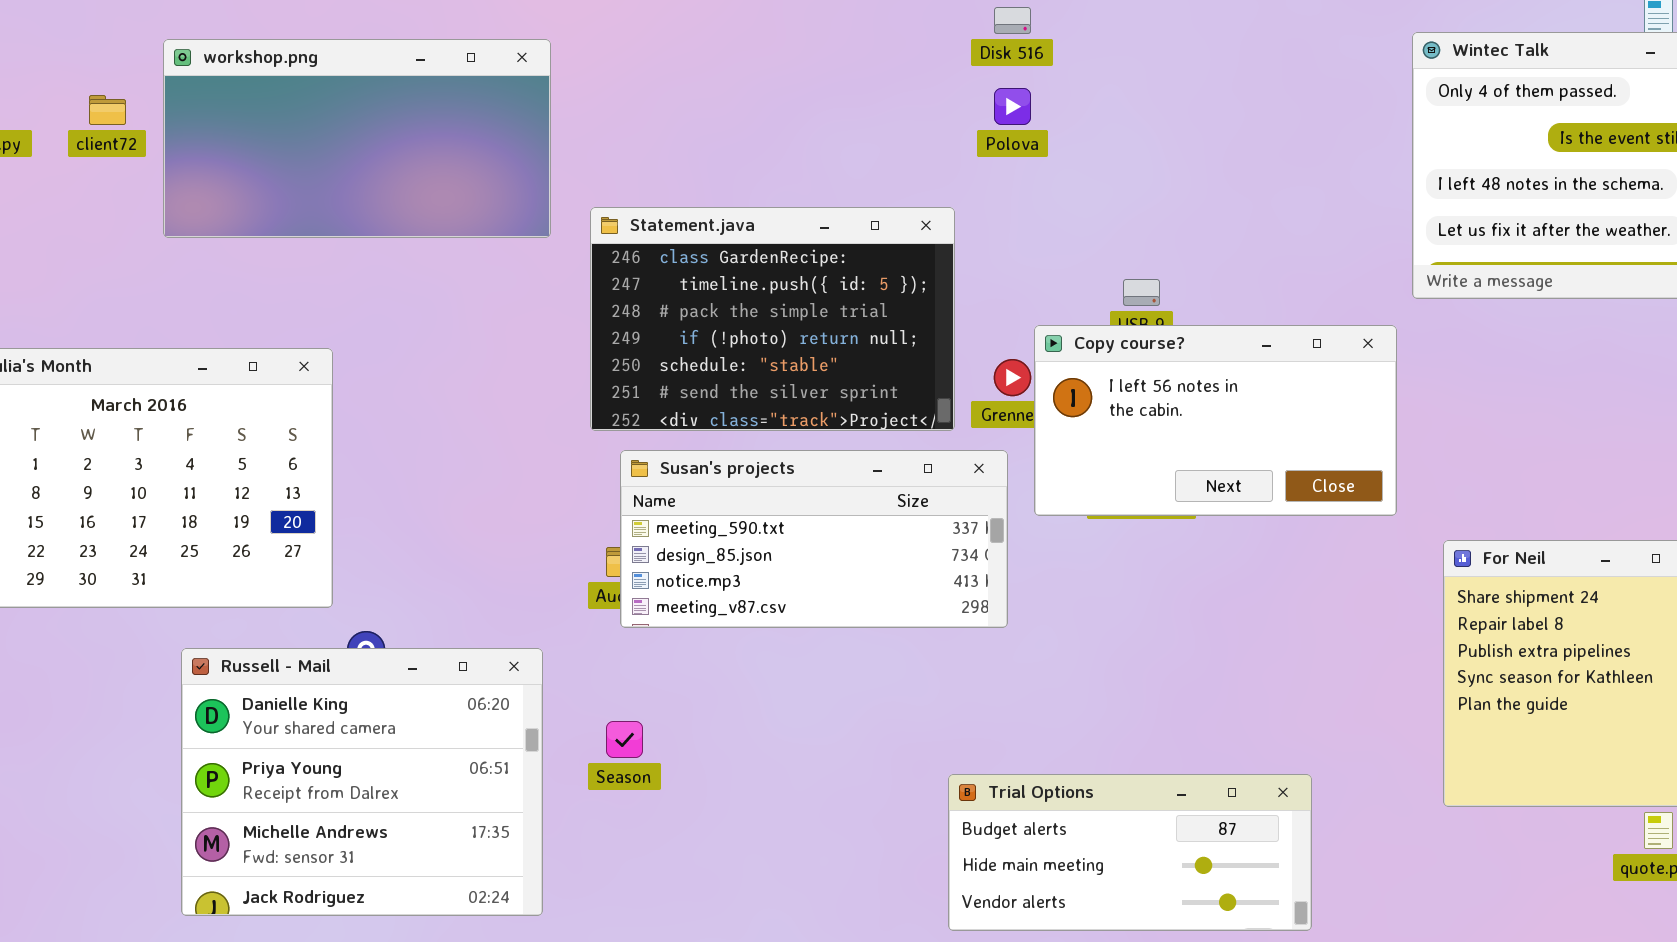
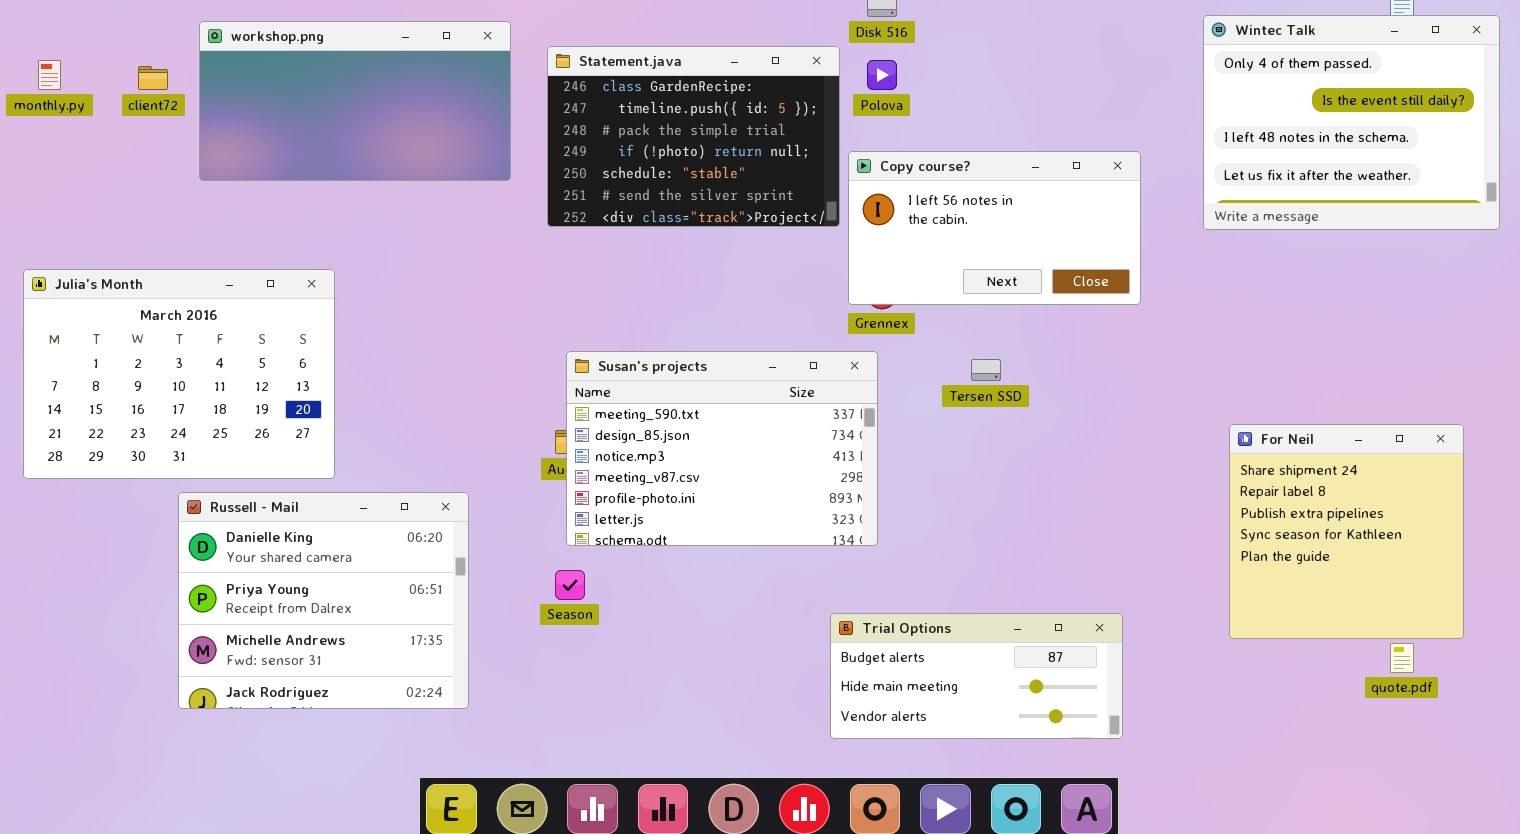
Statement.java: [590,207,955,431] -> [547,46,840,227], moved
Copy course?: [1034,325,1397,516] -> [848,151,1141,305], moved
Susan's projects: [620,450,1008,628] -> [566,351,878,546], resized
Russell - Mail: [181,648,543,916] -> [178,492,469,709], moved

